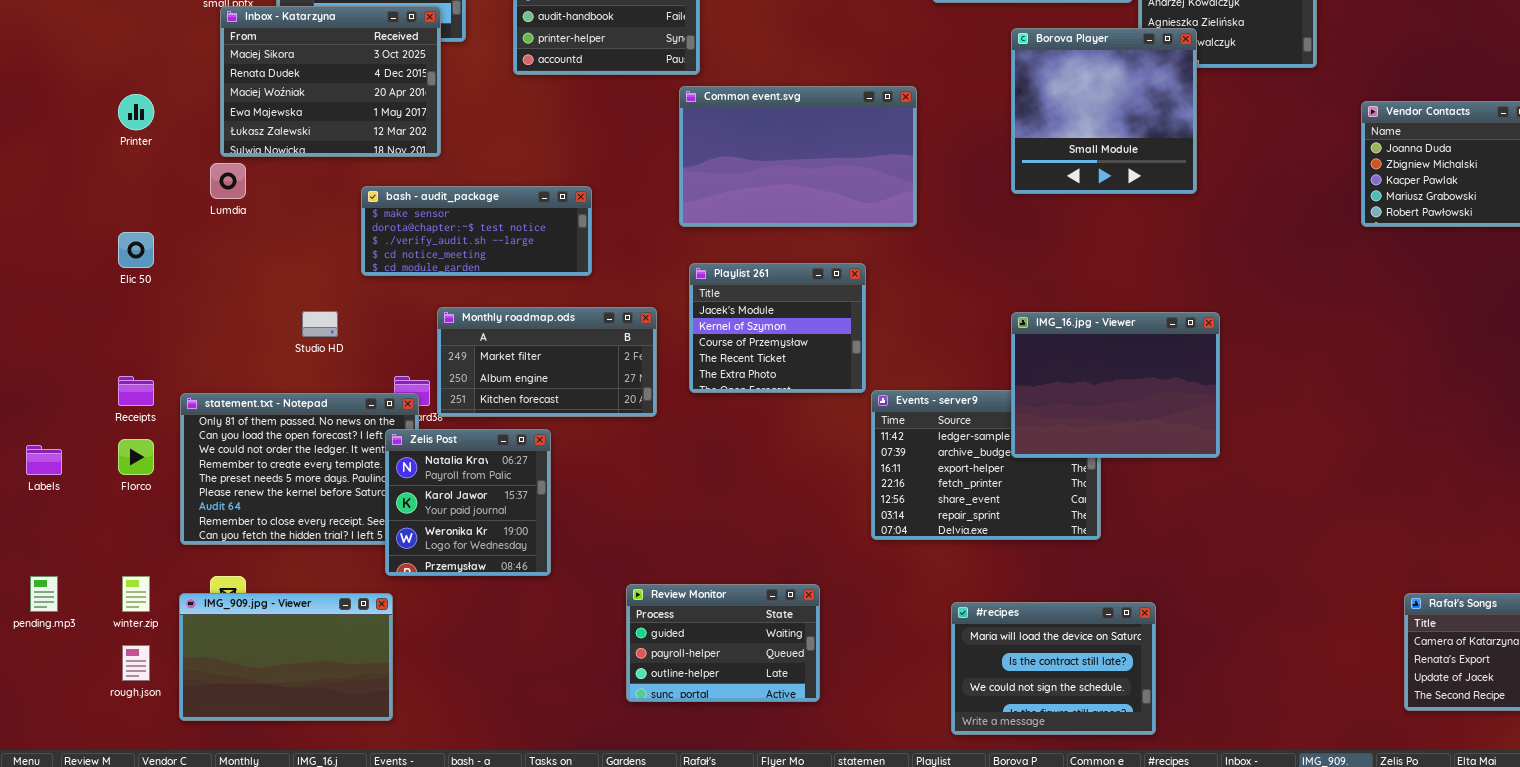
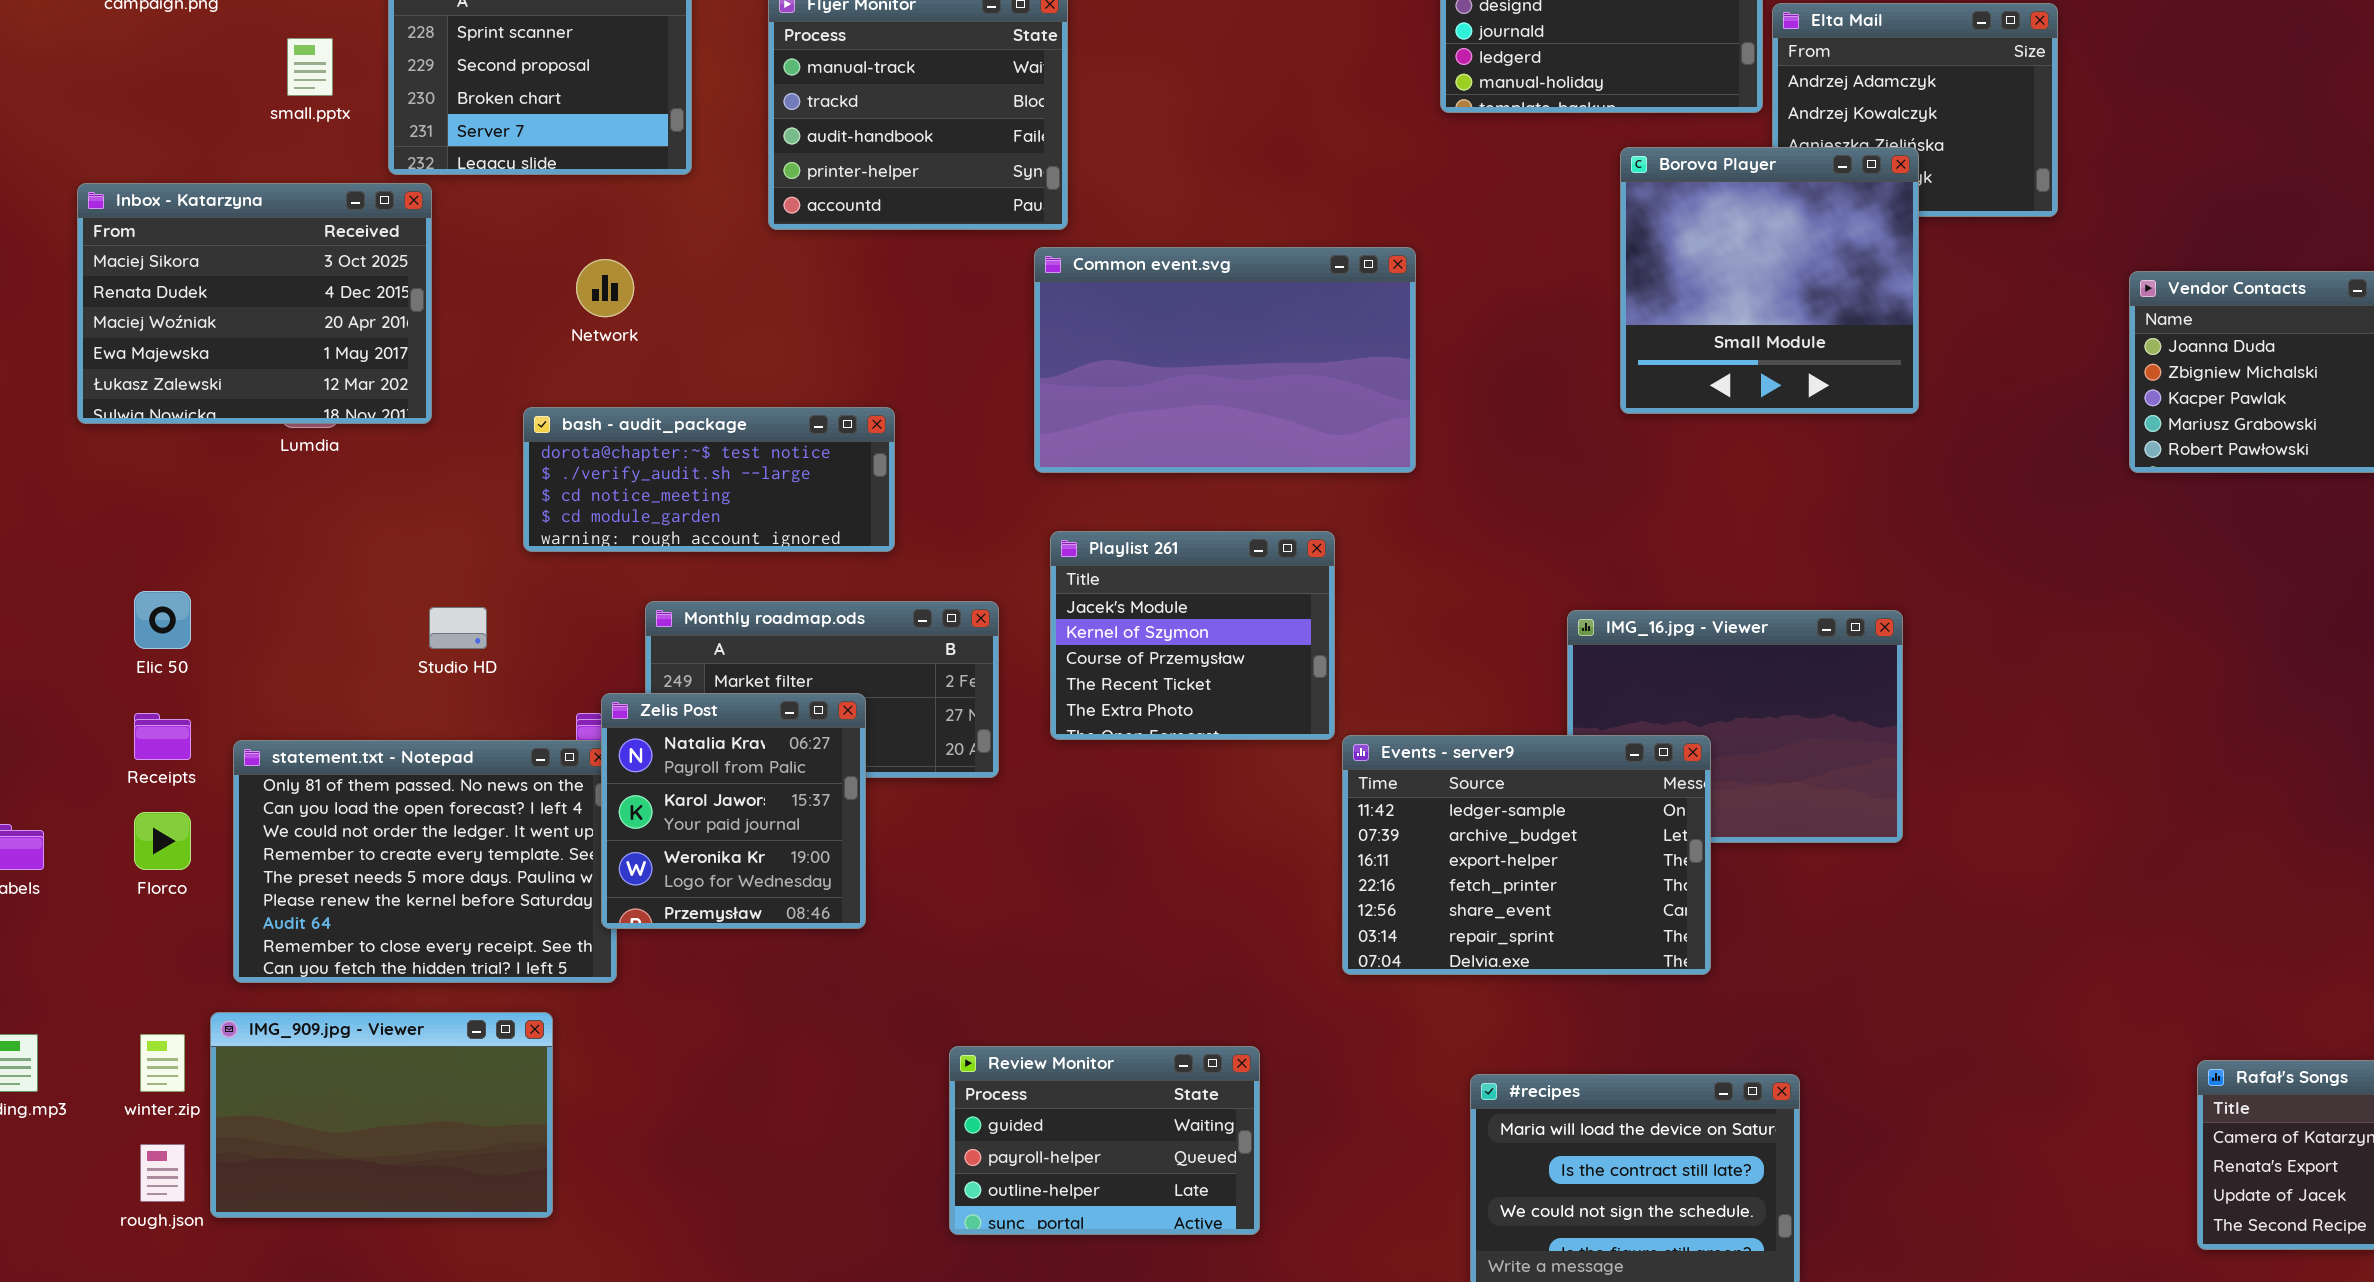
Inbox - Katarzyna: [220,6,441,157] -> [77,183,432,424], moved
Borova Player: [1011,28,1197,194] -> [1620,147,1919,414], moved
bash - audit_package: [361,186,592,276] -> [523,407,895,552], scrolled down 1 row
Elic 50: [118,232,154,268] -> [134,591,191,649], moved
Events - server9: [871,390,1101,540] -> [1342,735,1711,975], raised
Zelis Post: [385,429,551,576] -> [601,693,866,929], moved
IMG_909.jpg - Viewer: [179,593,393,721] -> [210,1012,553,1218], moved

